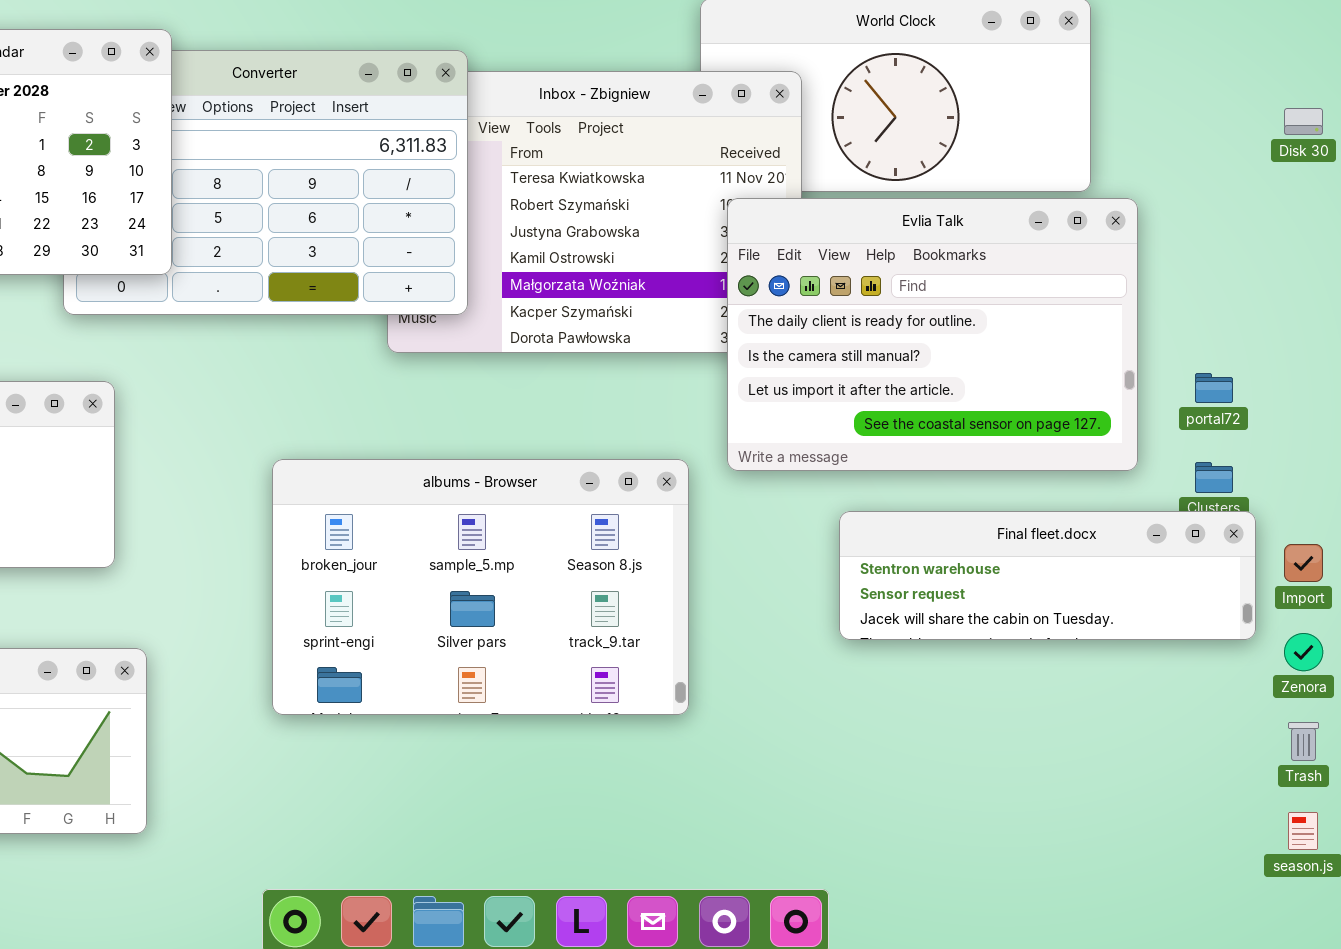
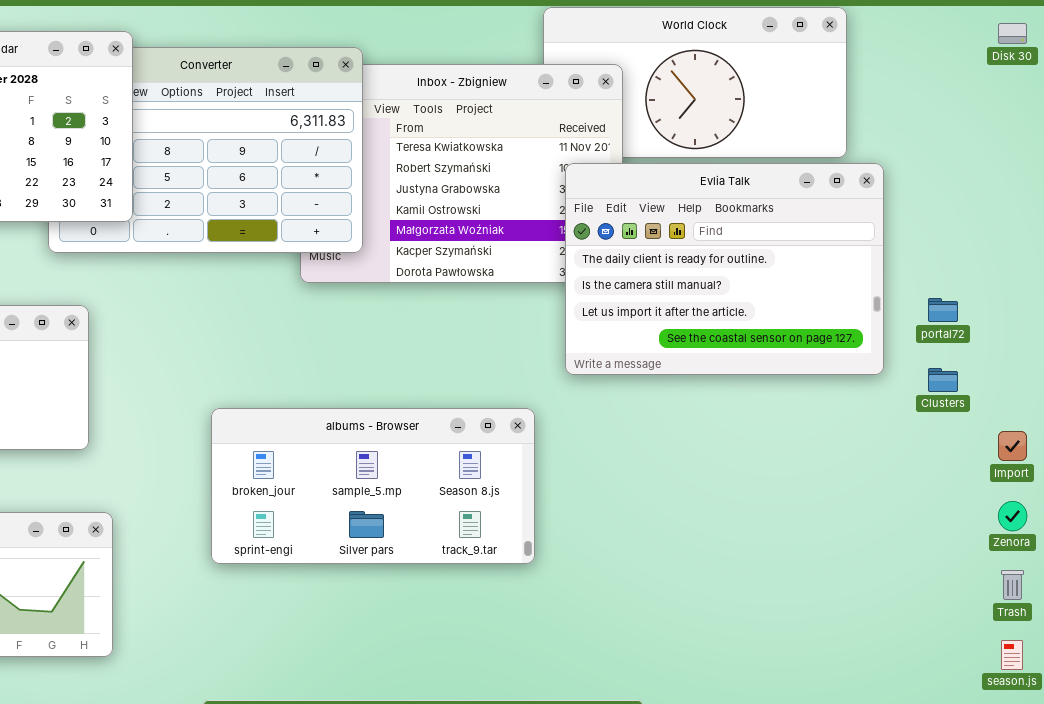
Disk 30: [1284,108,1323,135] -> [998,23,1027,44], moved
albums - Browser: [272,459,689,715] -> [211,408,535,564], resized
Final fleet.docx: [839,511,1256,640] -> none, closed

